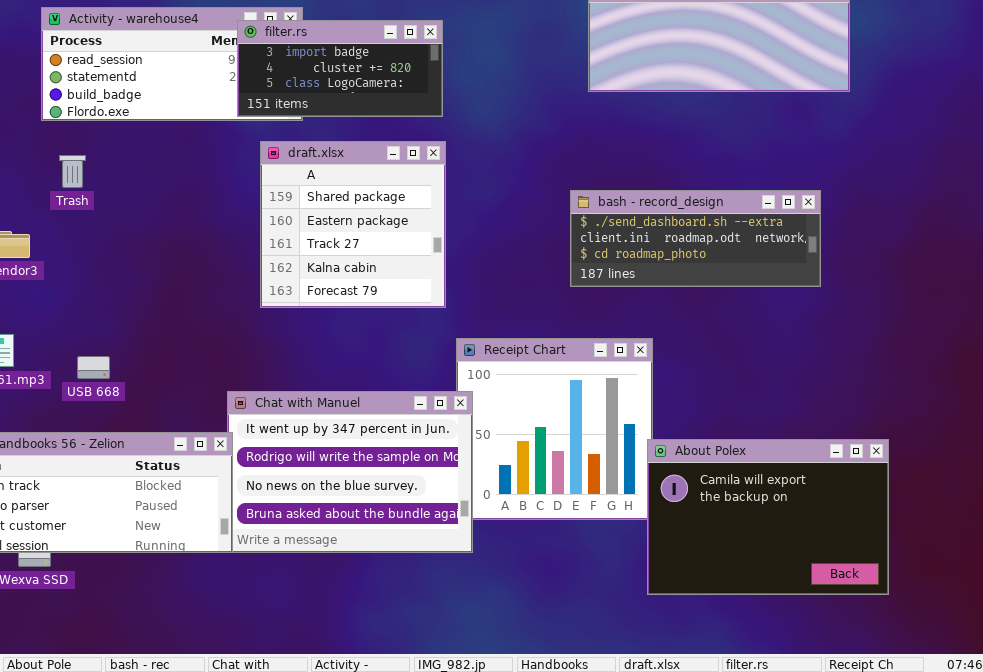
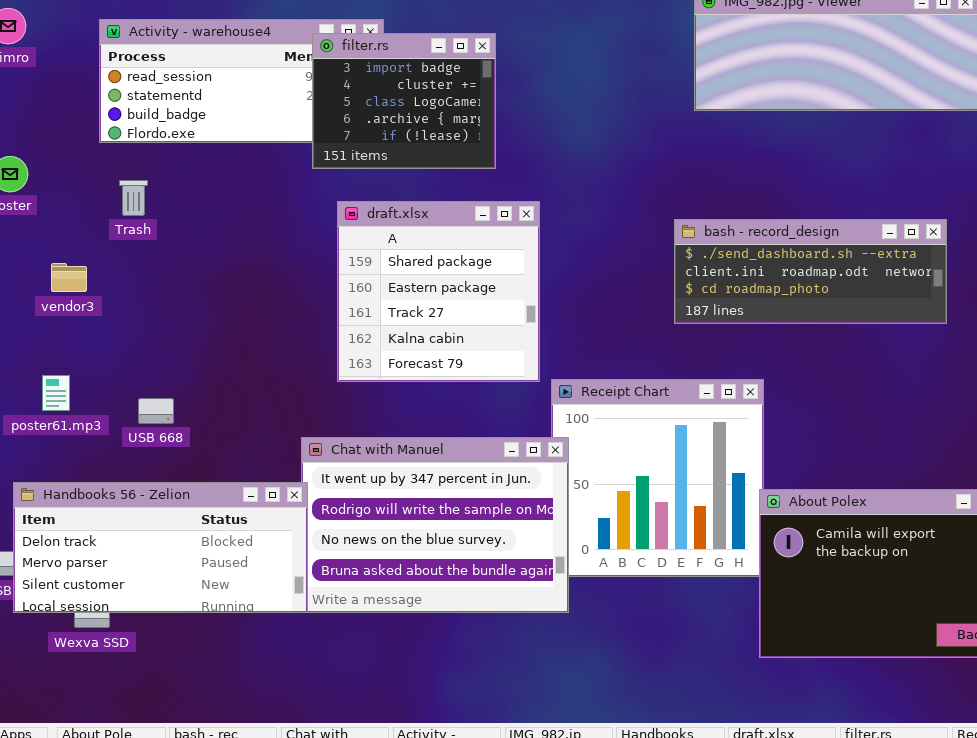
filter.rs: [237,20,443,117] -> [312,33,496,169], resized
draft.xlsx: [260,141,446,308] -> [337,201,540,382], moved

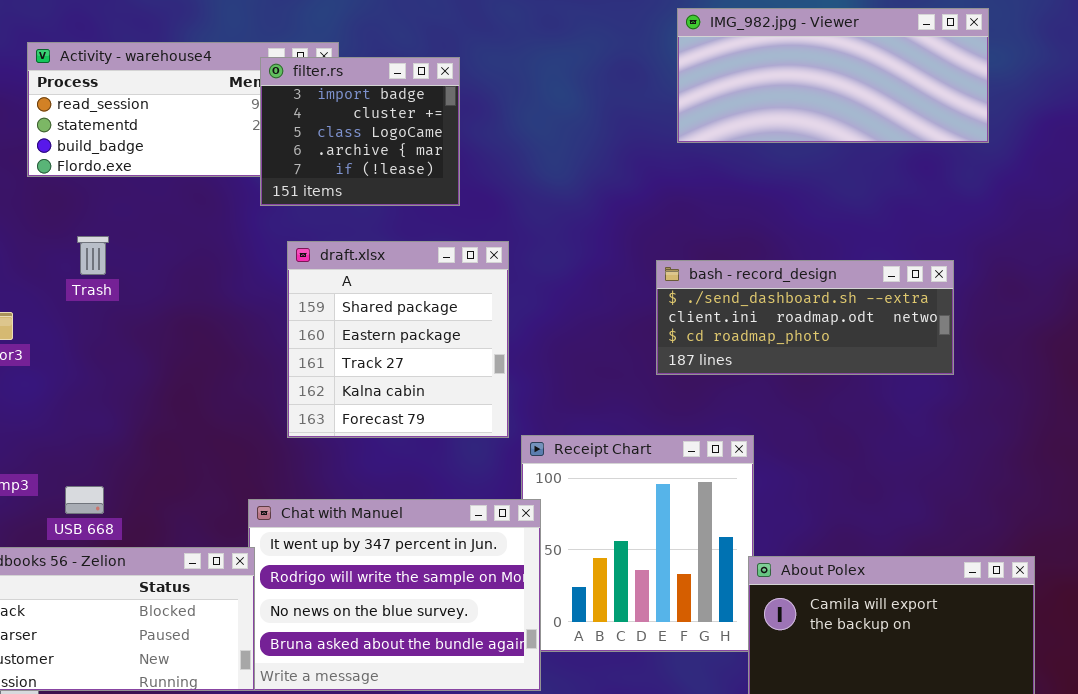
Trash: [119,180,148,216] -> [77,236,109,275], moved
USB 668: [138,398,174,424] -> [65,486,104,514], moved

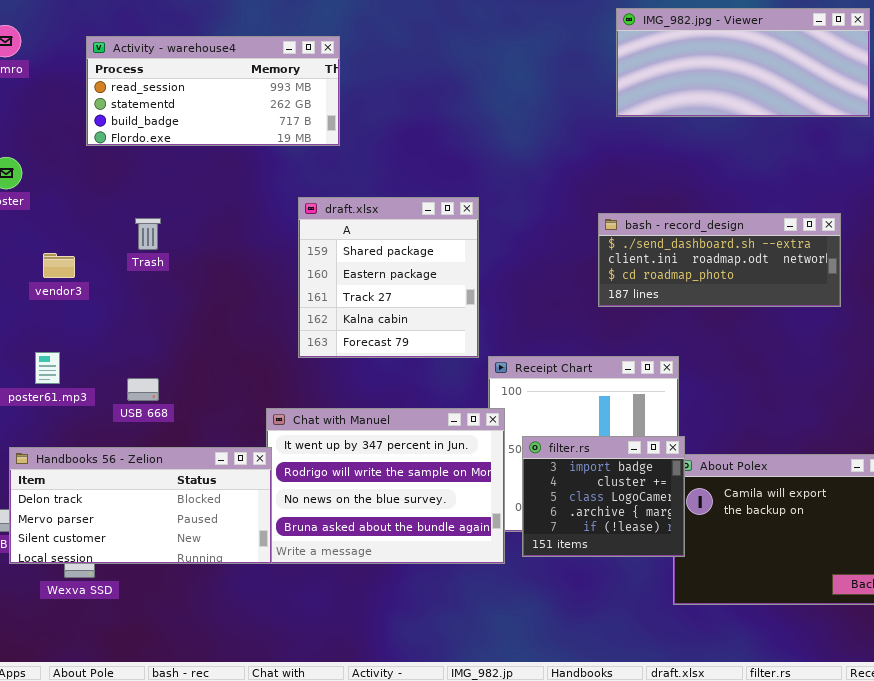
filter.rs: [260,57,460,206] -> [522,436,685,557], moved
Trash: [77,236,109,275] -> [135,218,161,250], moved
USB 668: [65,486,104,514] -> [127,378,159,401], moved

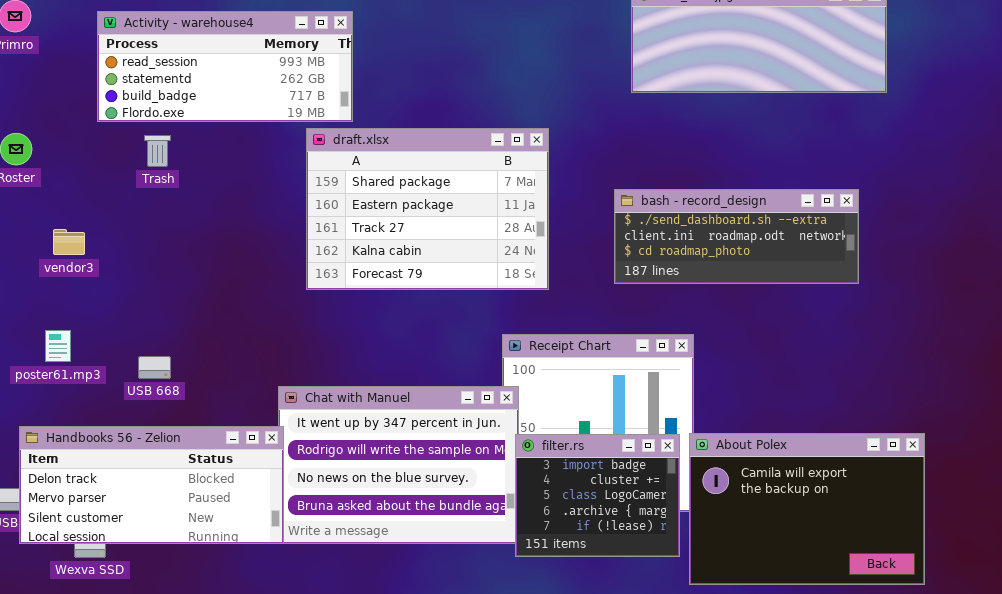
draft.xlsx: [298,197,479,358] -> [306,128,549,290], moved, resized
Trash: [135,218,161,250] -> [144,135,171,167], moved
filter.rs: [522,436,685,557] -> [515,434,680,557], moved

